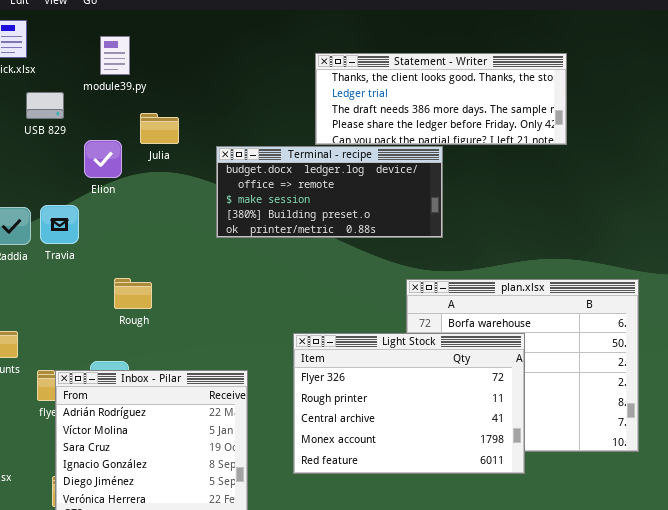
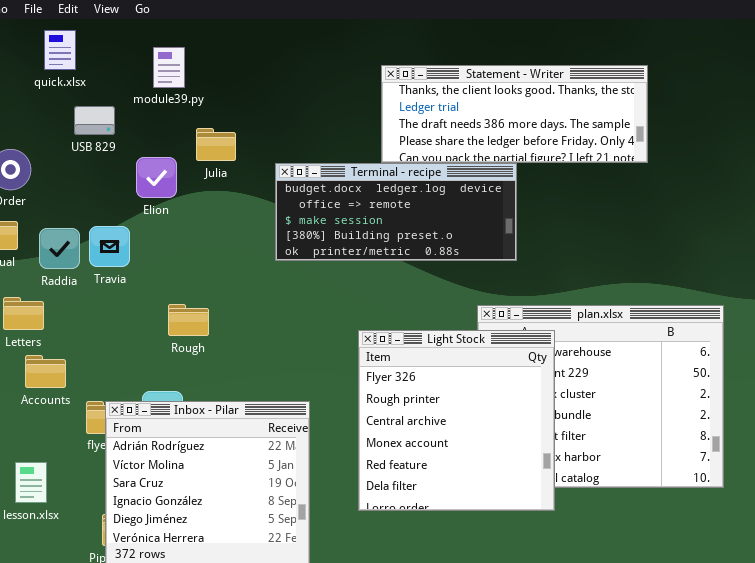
Light Stock: [293,333,525,474] -> [358,330,555,511], resized

